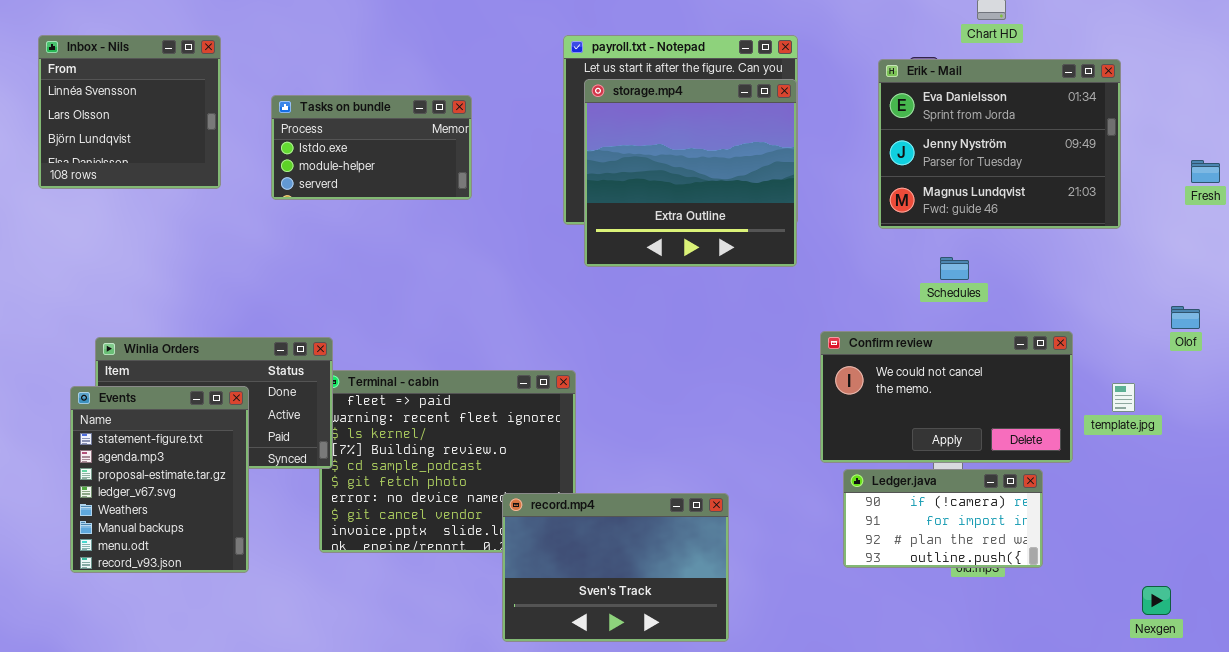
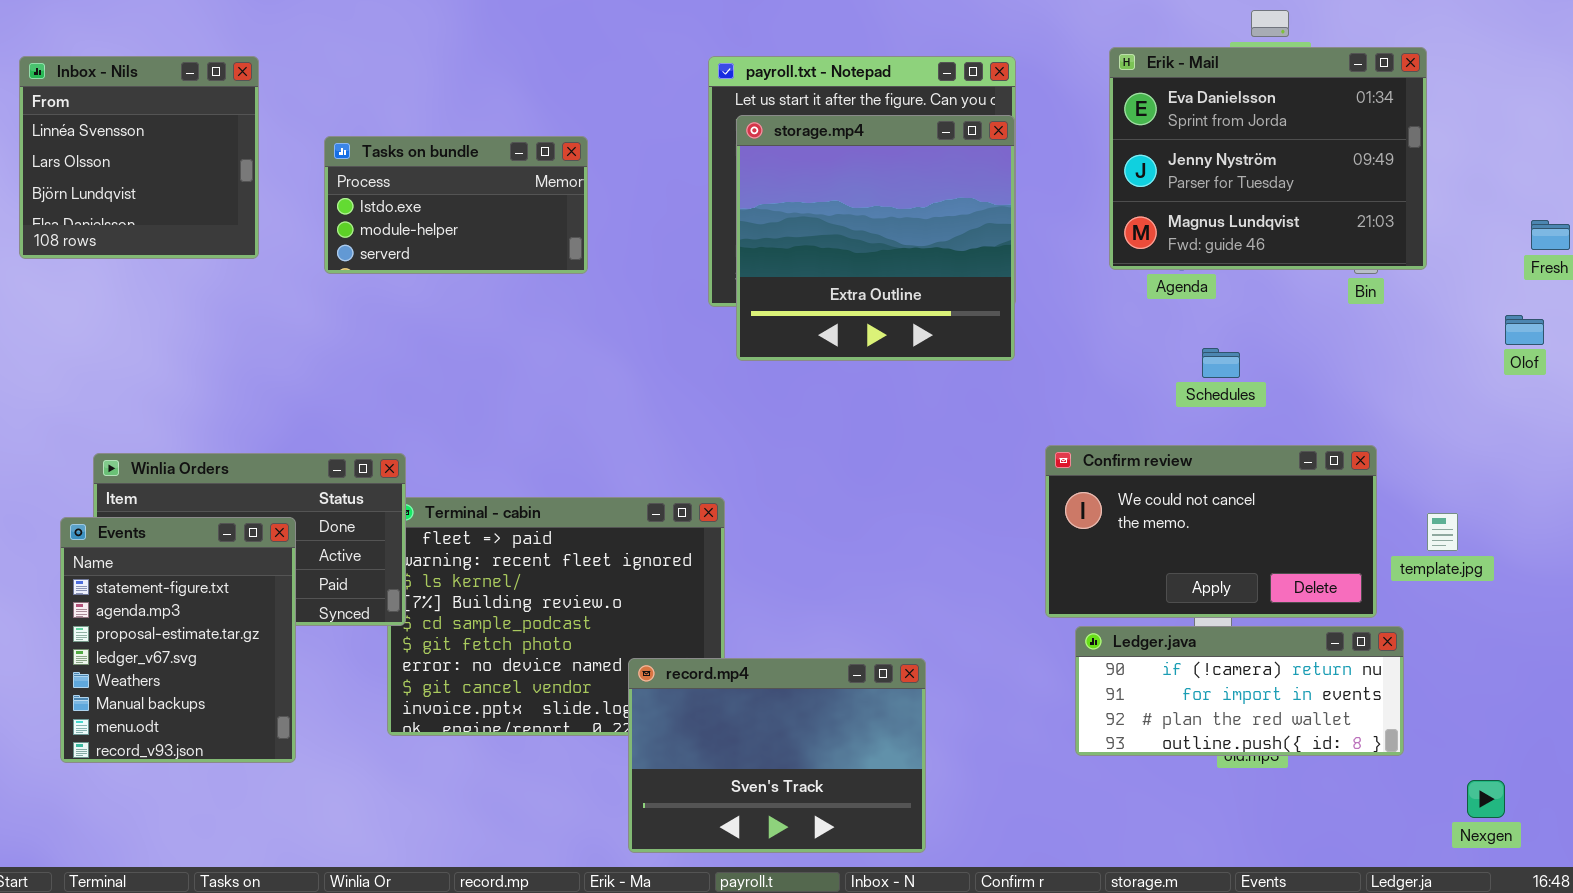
Erik - Mail: [878,59,1121,229] -> [1109,47,1427,270], moved
Olof: [1171,306,1200,329] -> [1505,315,1544,345], moved
Ledger.java: [843,469,1043,568] -> [1075,626,1404,756], resized

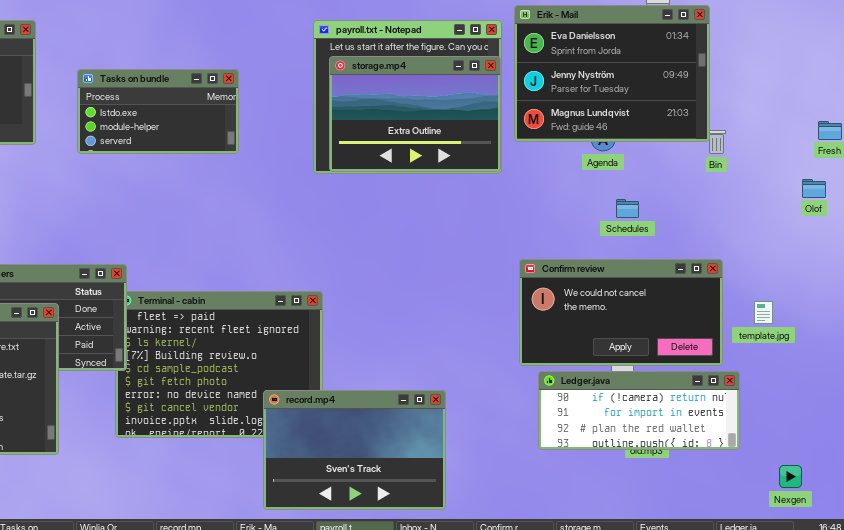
Erik - Mail: [1109,47,1427,270] -> [514,5,710,142], moved
storage.mp4: [736,115,1015,361] -> [329,56,501,172], resized

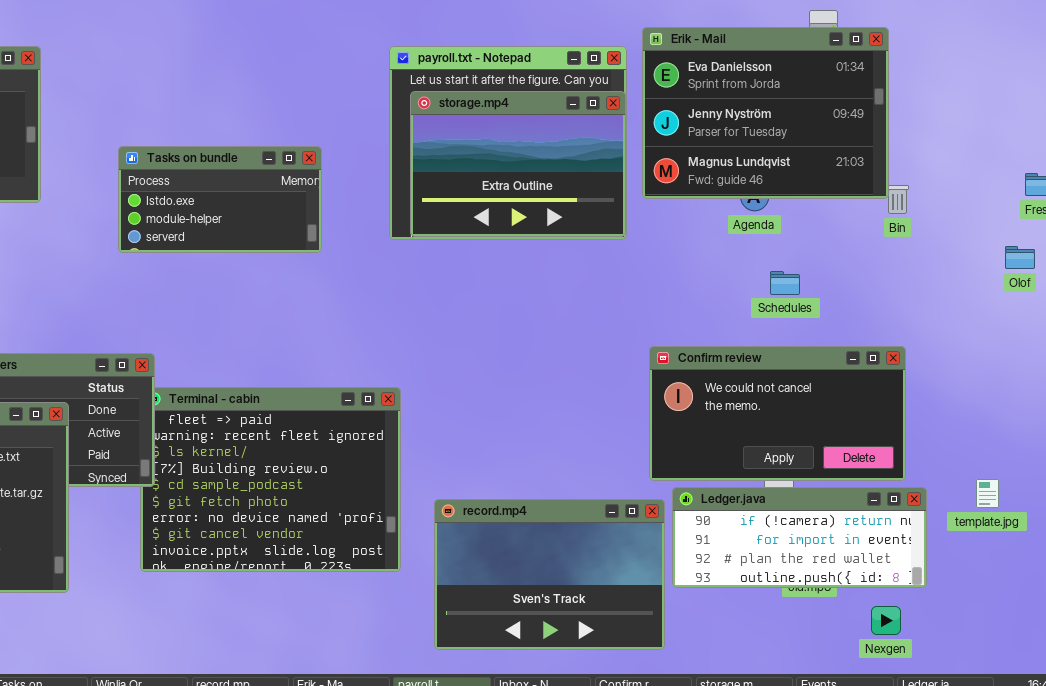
Tasks on bundle: [77,69,239,154] -> [118,146,322,253], moved
template.jpg: [754,301,773,324] -> [976,479,999,508], moved
record.mp4: [263,390,446,510] -> [434,499,665,650], moved
Nexgen: [779,465,802,488] -> [871,606,901,635], moved

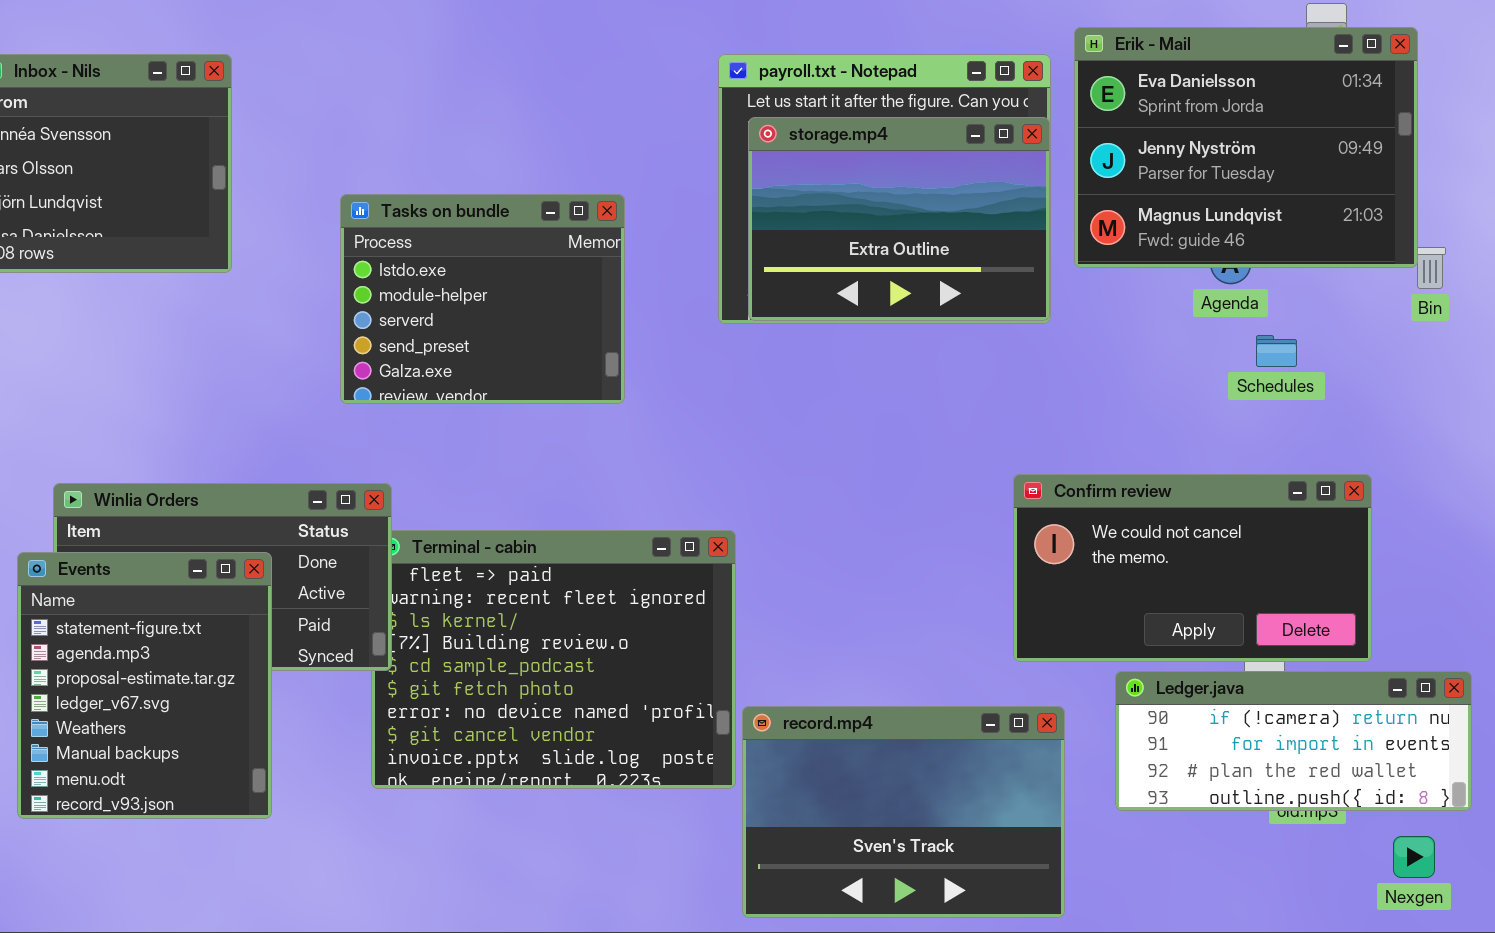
Tasks on bundle: [118,146,322,253] -> [340,194,625,404], resized
Schedules: [770,271,800,295] -> [1256,335,1297,367], moved
Confirm review: [649,346,906,481] -> [1013,474,1372,662], moved
record.mp4: [434,499,665,650] -> [742,706,1065,918], moved

